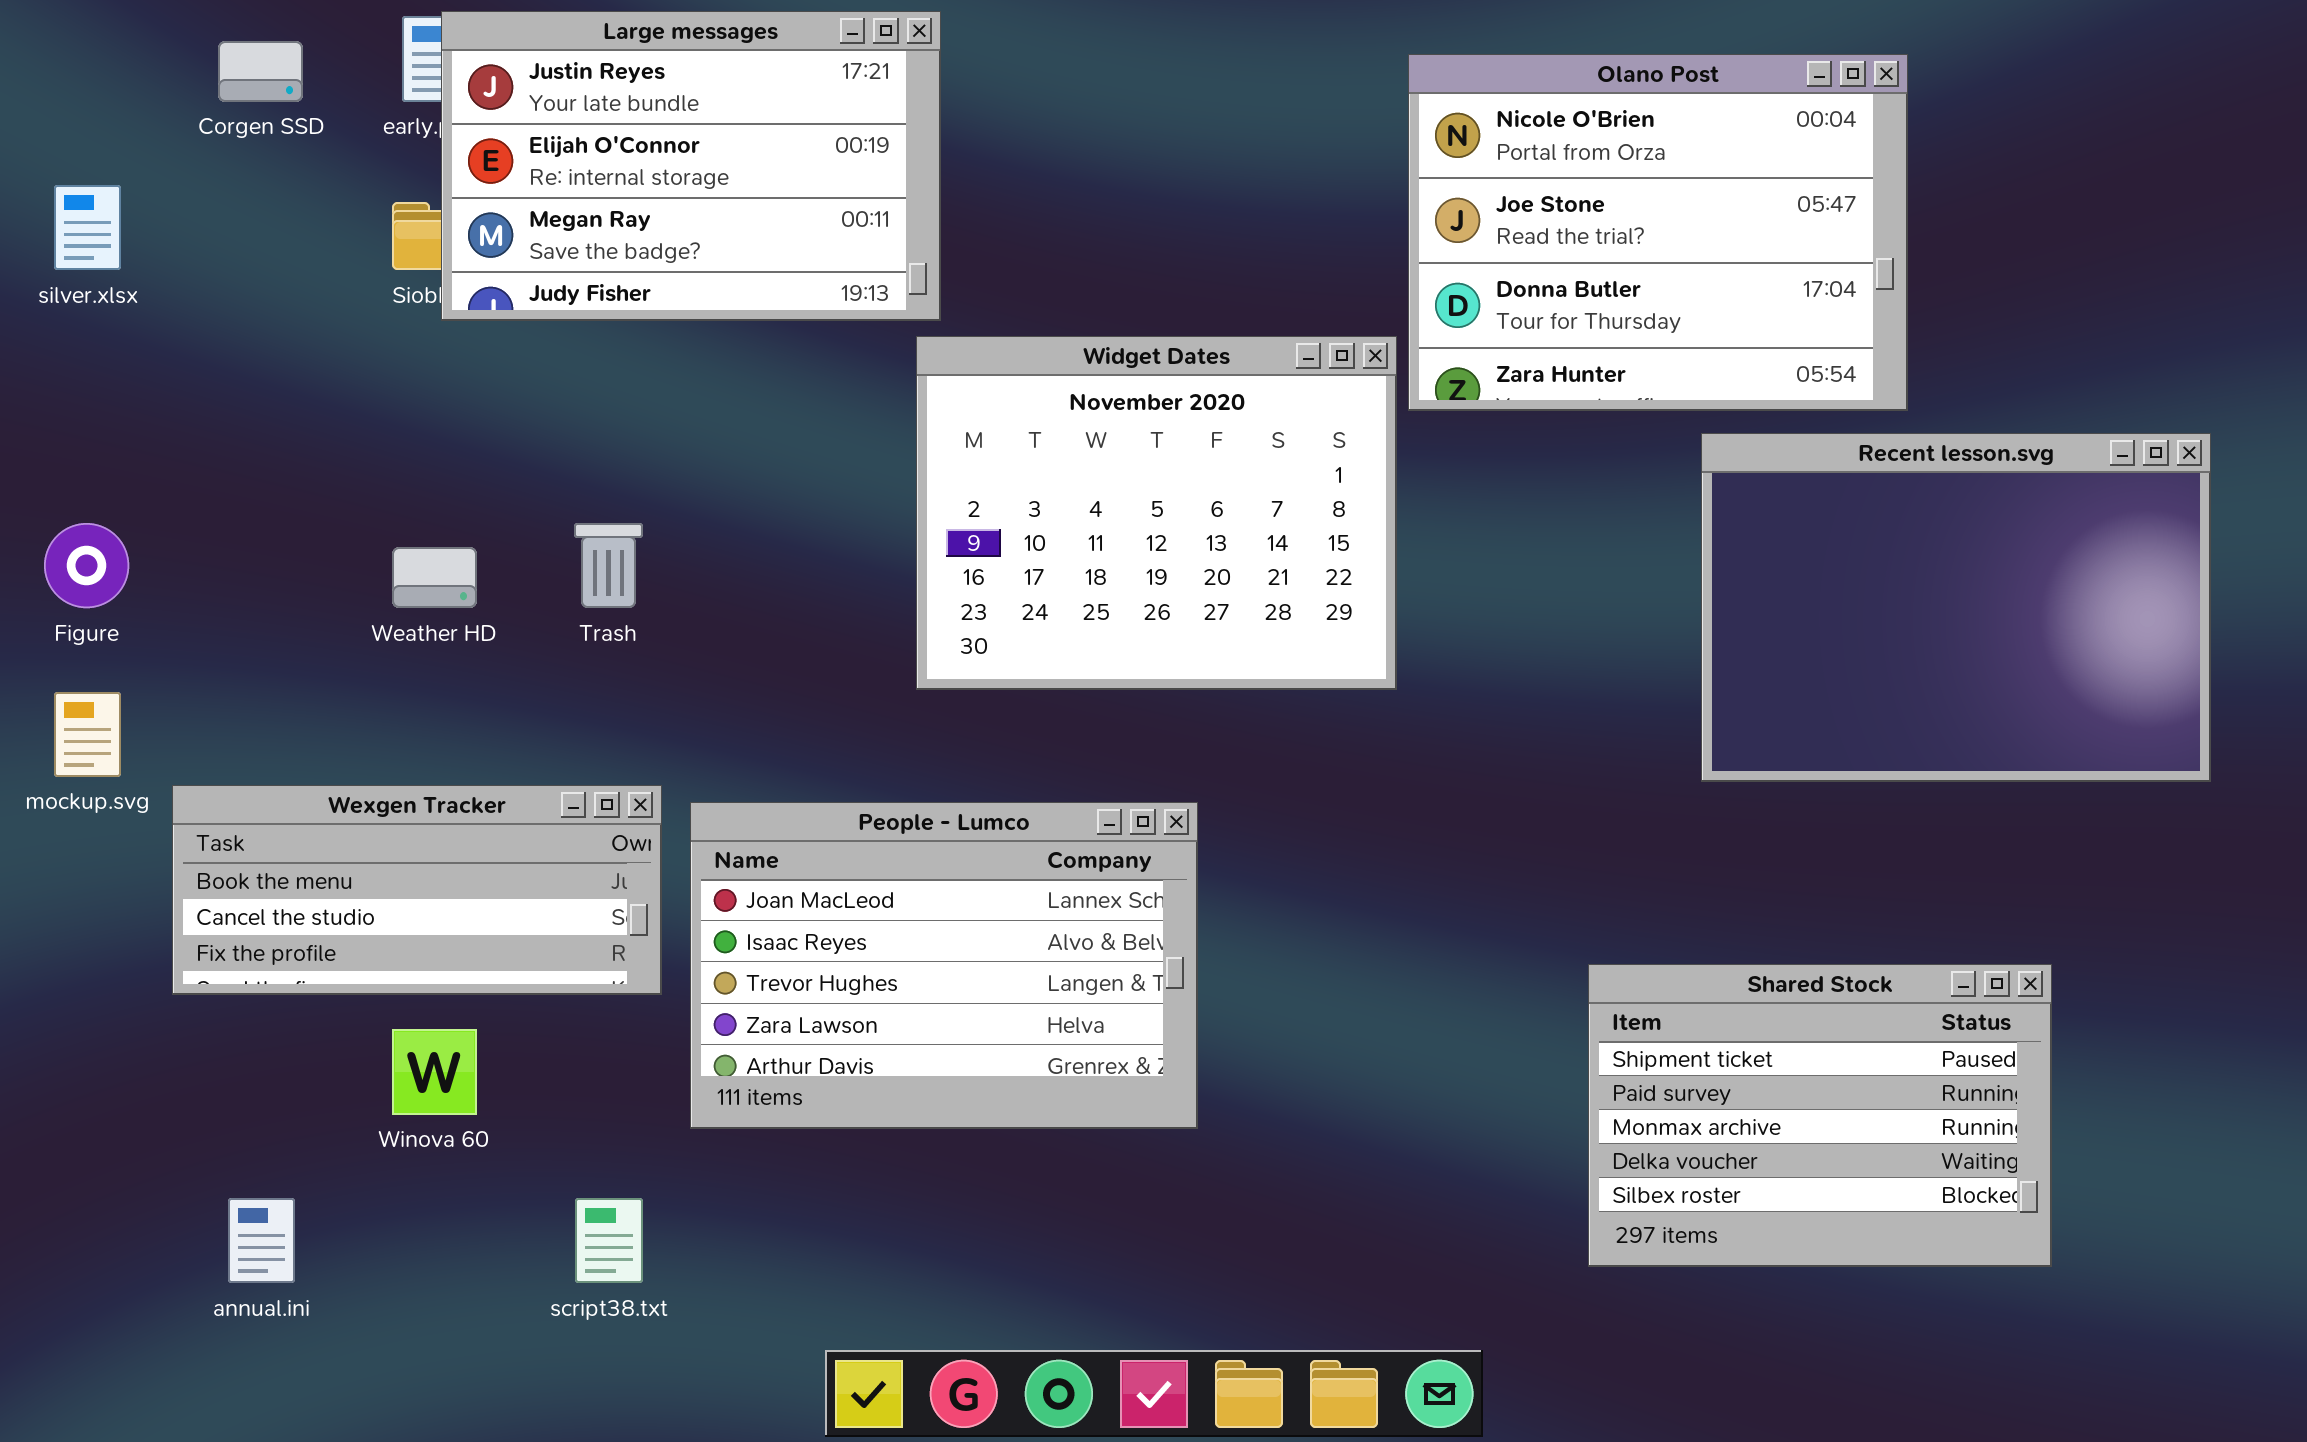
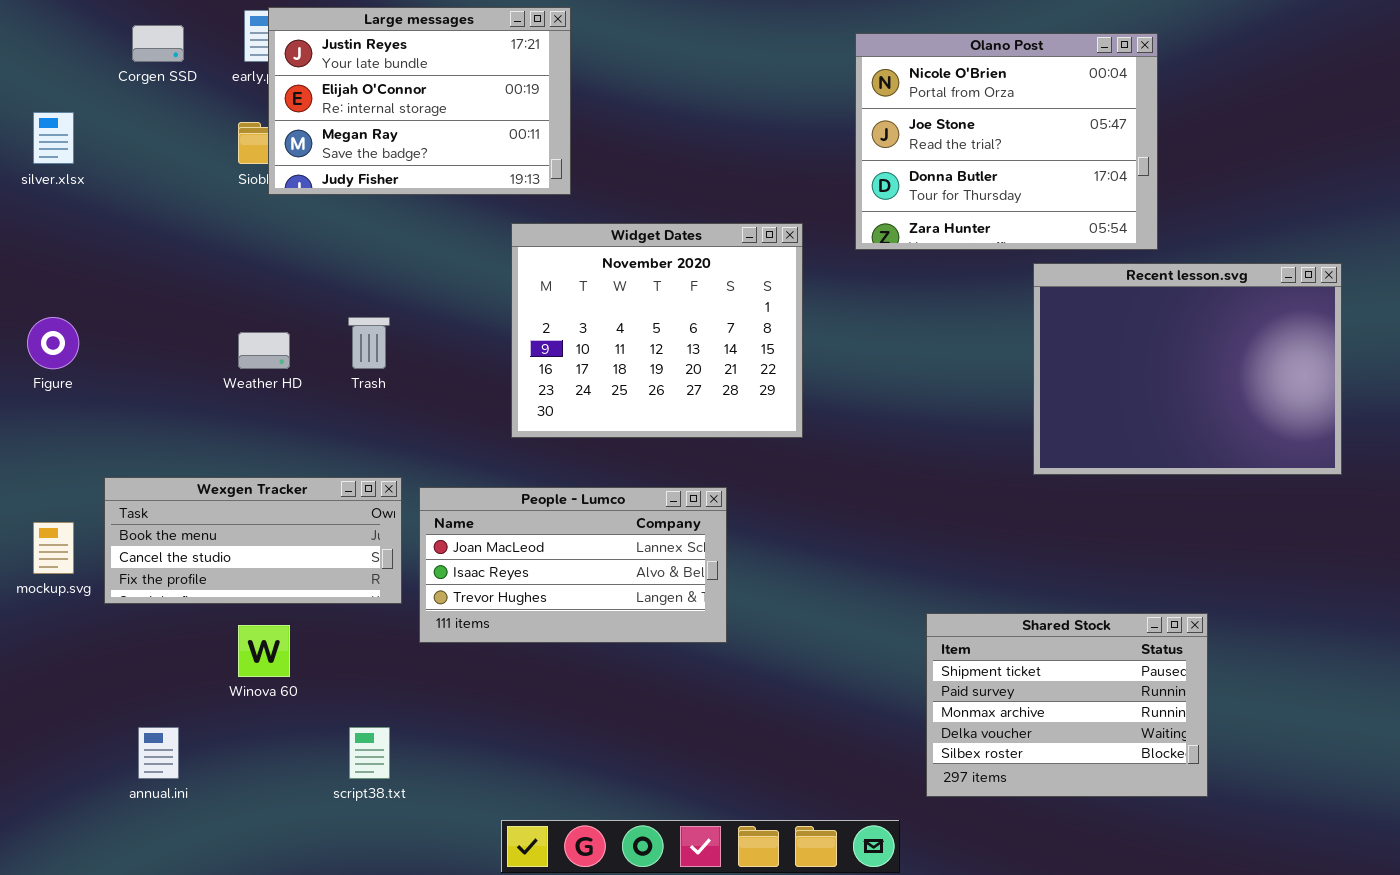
Widget Dates: [916,336,1397,690] -> [511,223,803,438], moved
mockup.svg: [54,692,121,777] -> [33,522,74,574], moved
People - Lumco: [690,802,1198,1129] -> [419,487,727,643], resized
Shared Stock: [1588,964,2052,1267] -> [926,613,1208,797], moved

